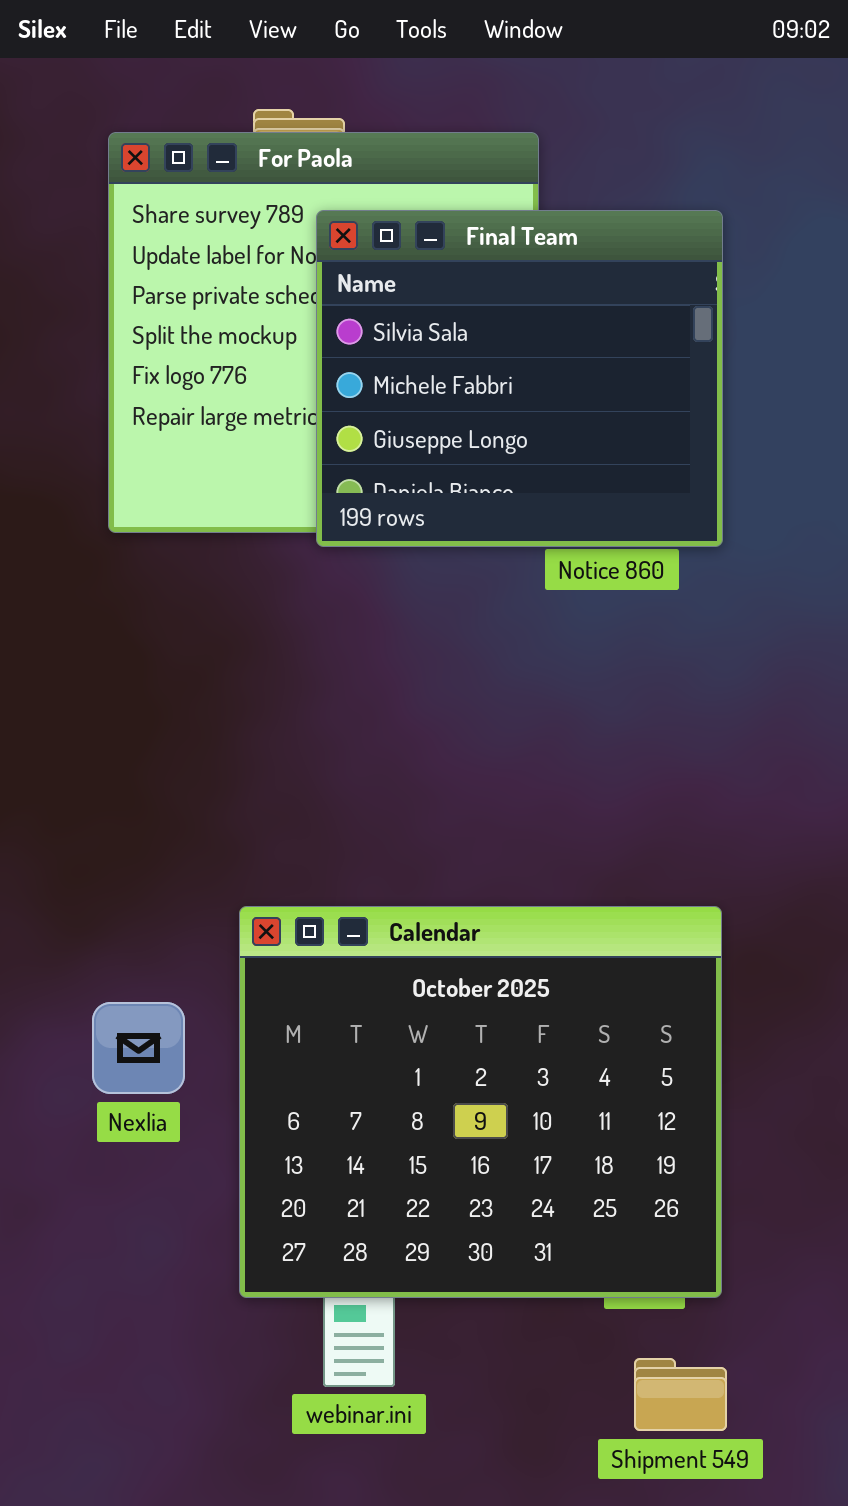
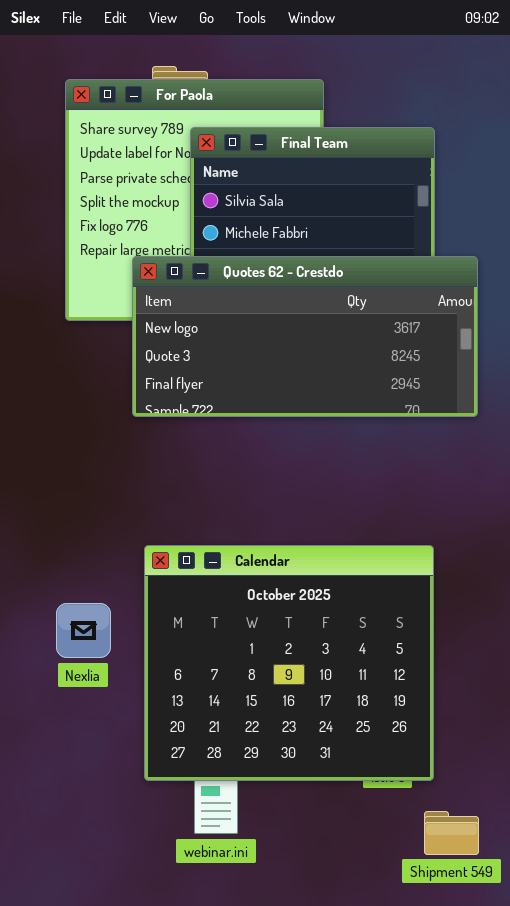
Quotes 62 - Crestdo: none -> [132,256,478,417], opened
Shipment 549: [634,1358,727,1431] -> [424,811,479,855], moved

